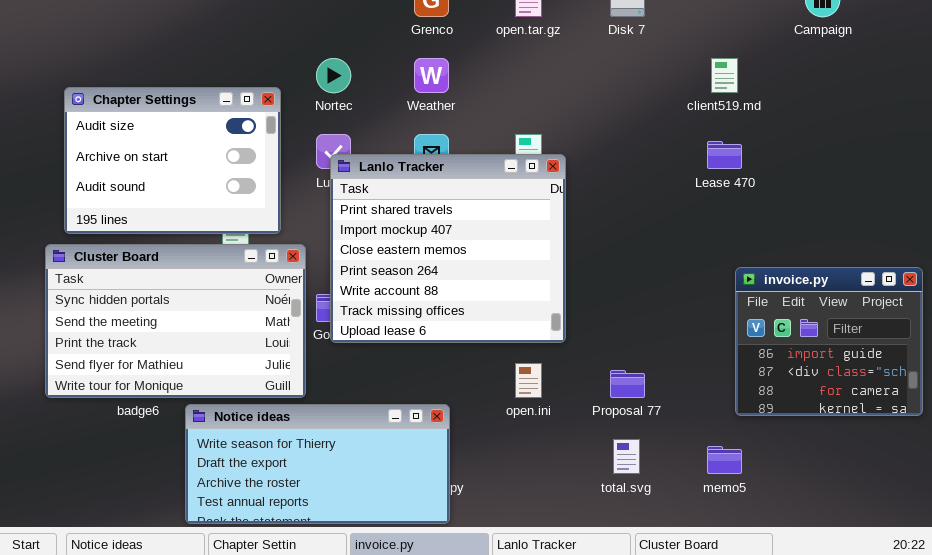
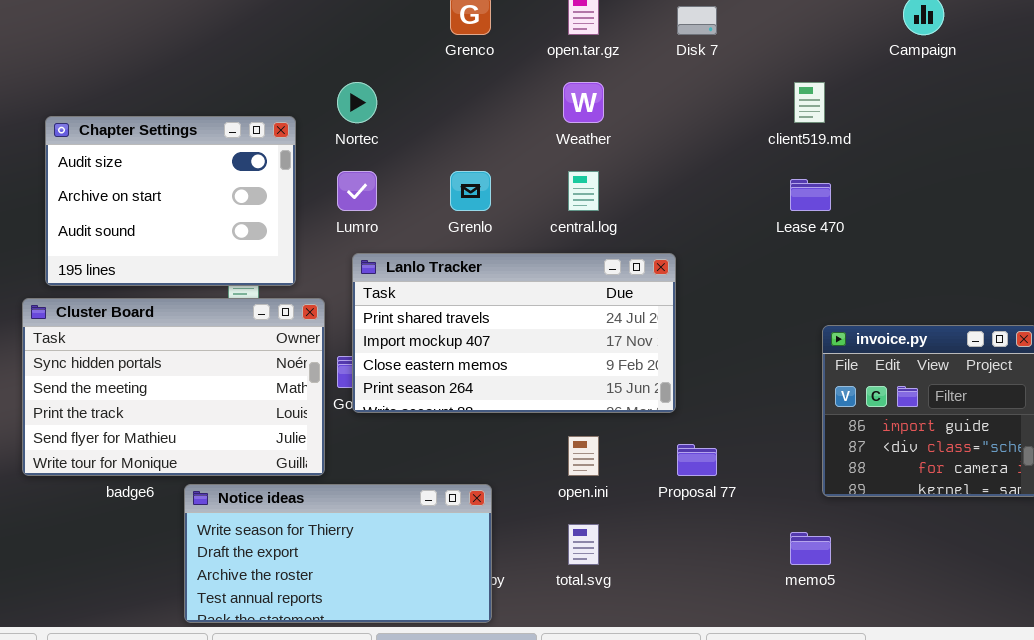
Weather: [414,58,449,93] -> [563,82,604,123], moved
Lanlo Tracker: [330,154,566,343] -> [352,253,676,413], resized
total.svg: [613,439,640,474] -> [568,524,599,565], moved

